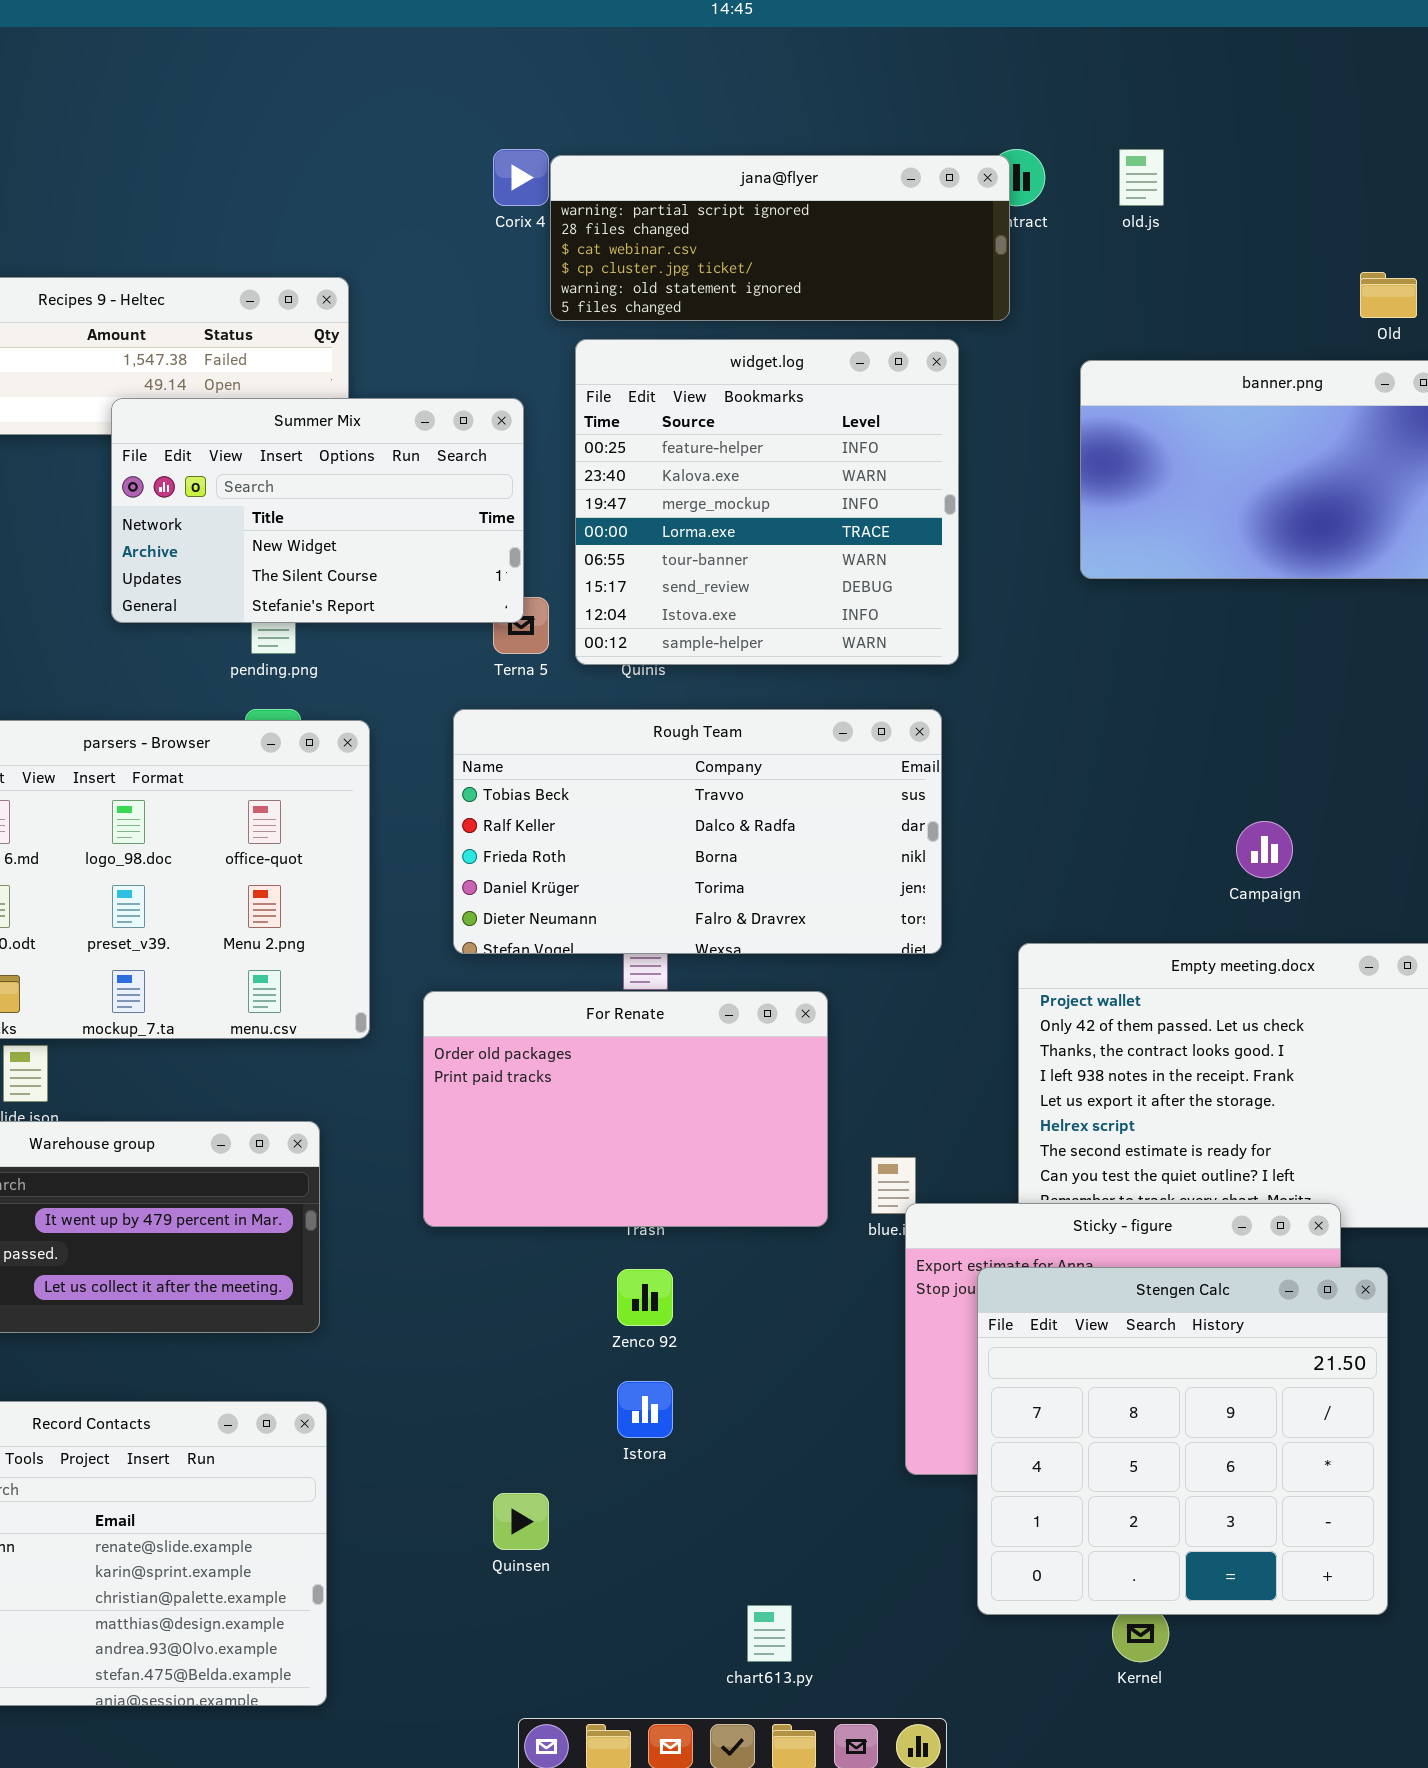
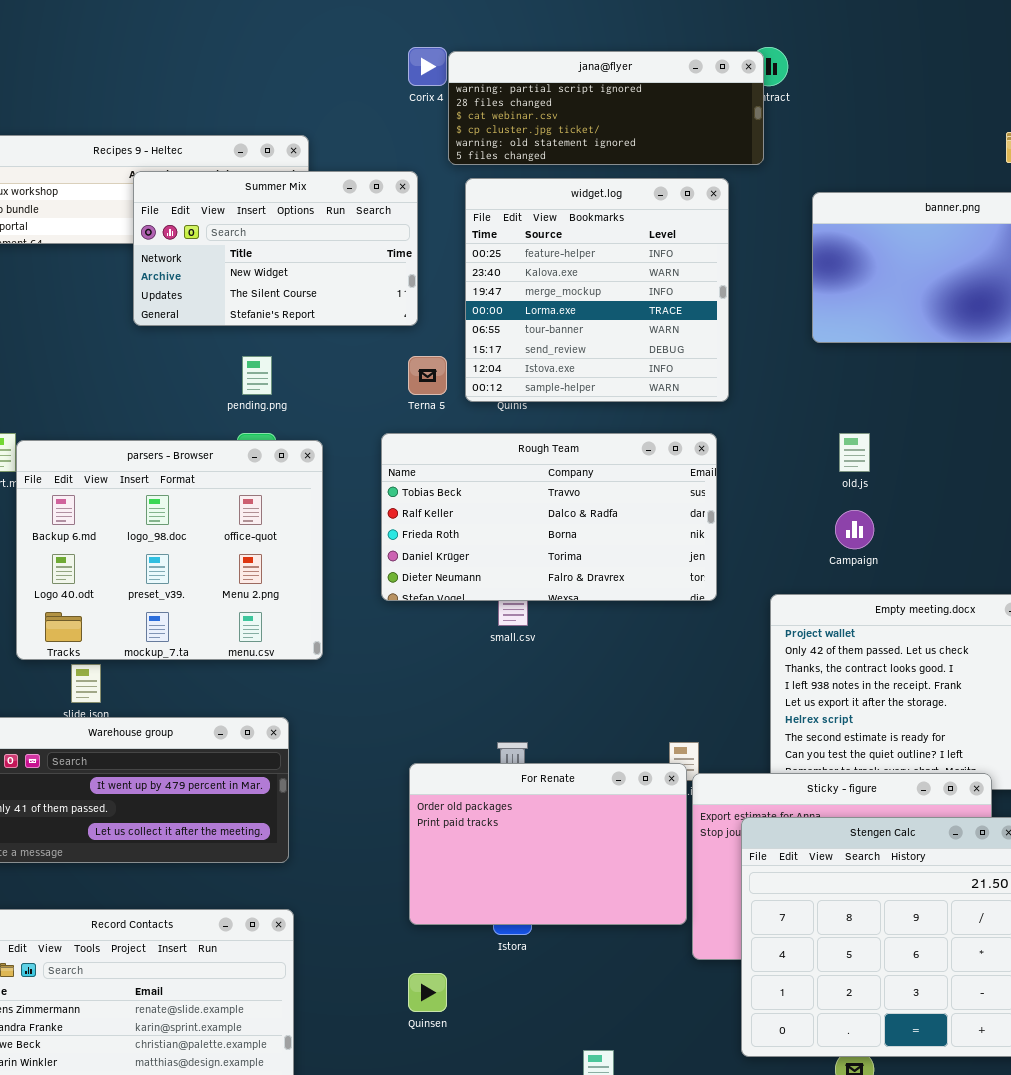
old.js: [1119,149,1164,206] -> [839,433,870,472], moved
Summer Mix: [111,398,524,623] -> [133,171,418,326], moved
Campaign: [1236,821,1293,878] -> [835,510,874,549], moved
For Renate: [423,991,828,1227] -> [409,763,687,925], moved

